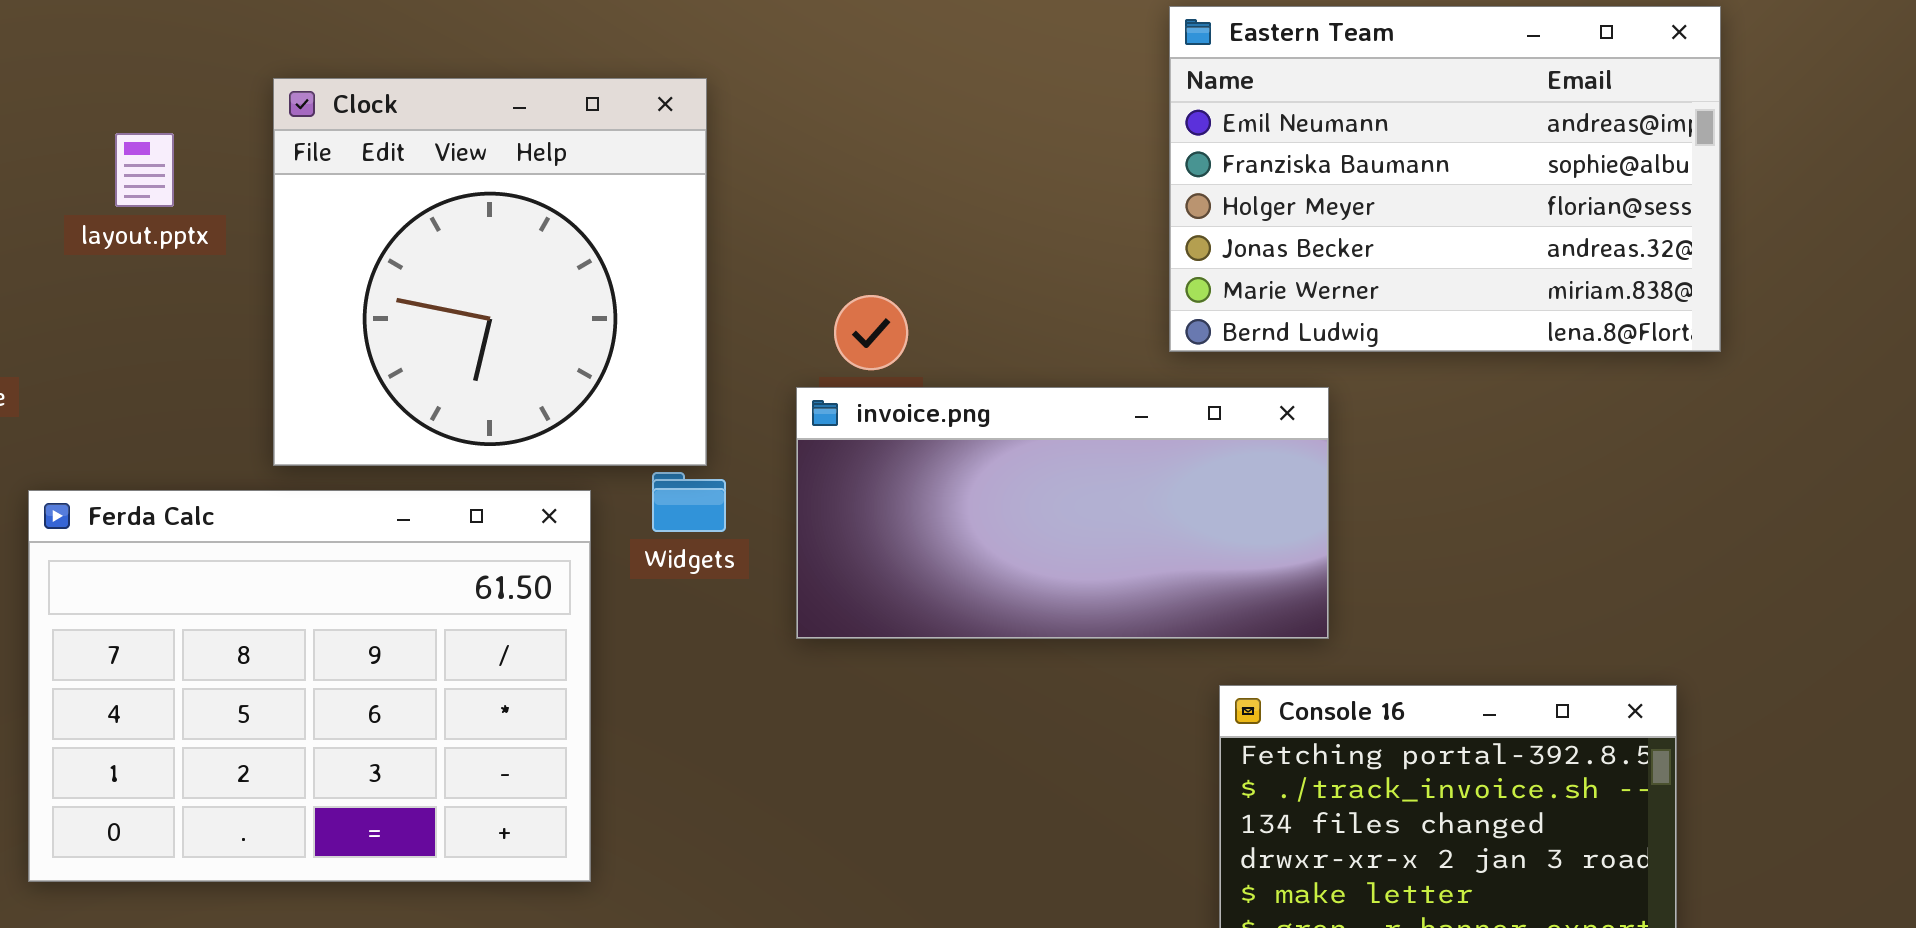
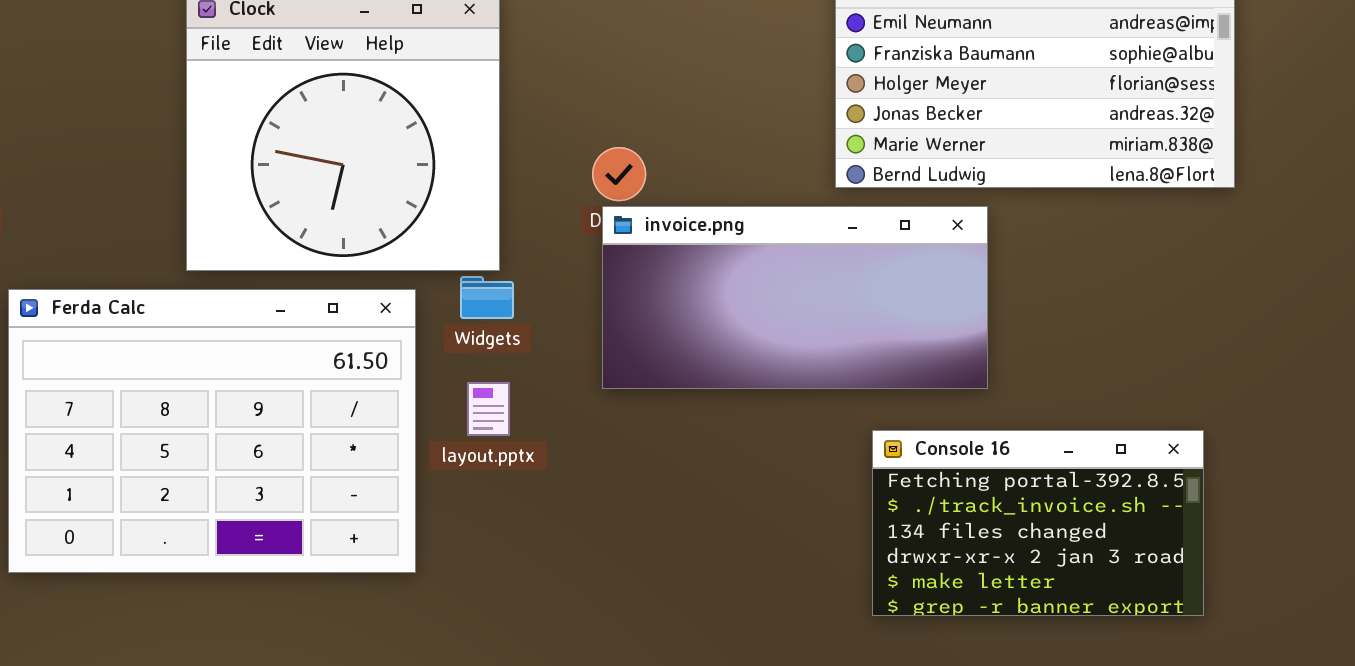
layout.pptx: [115,133,174,207] -> [467,382,510,436], moved
invoice.png: [796,387,1329,639] -> [602,206,988,389], moved

